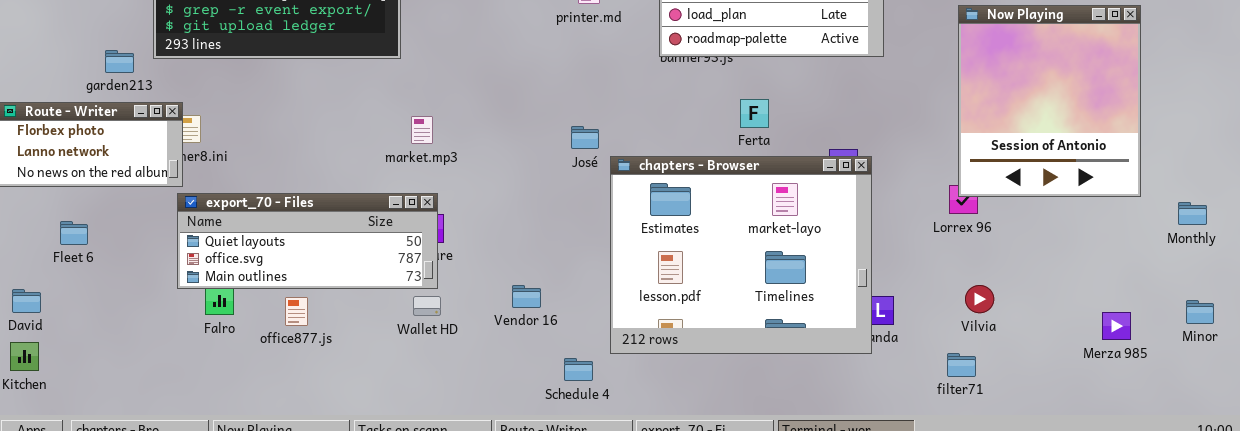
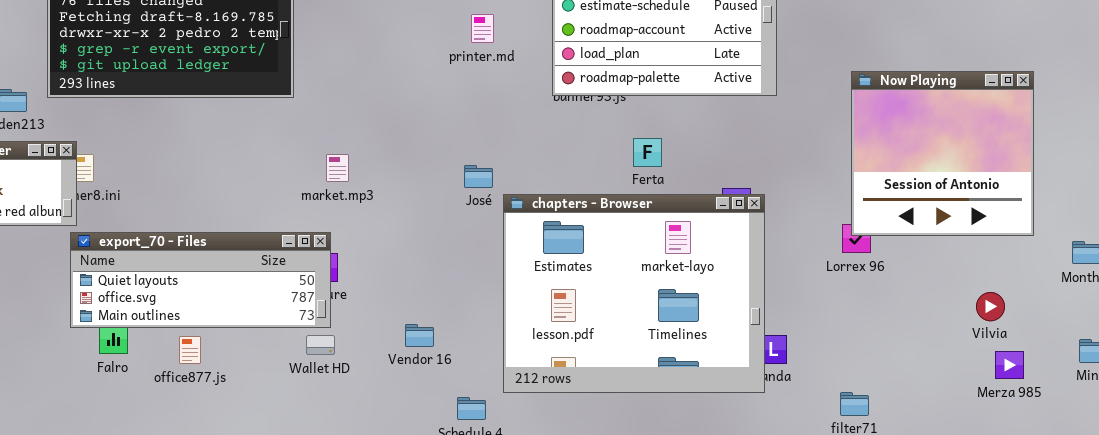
Now Playing: [958,5,1141,197] -> [851,71,1034,236], resized
market.mp3: [411,116,433,144] -> [326,154,349,182], moved
Vilvia: [965,285,994,313] -> [976,292,1005,321], moved

